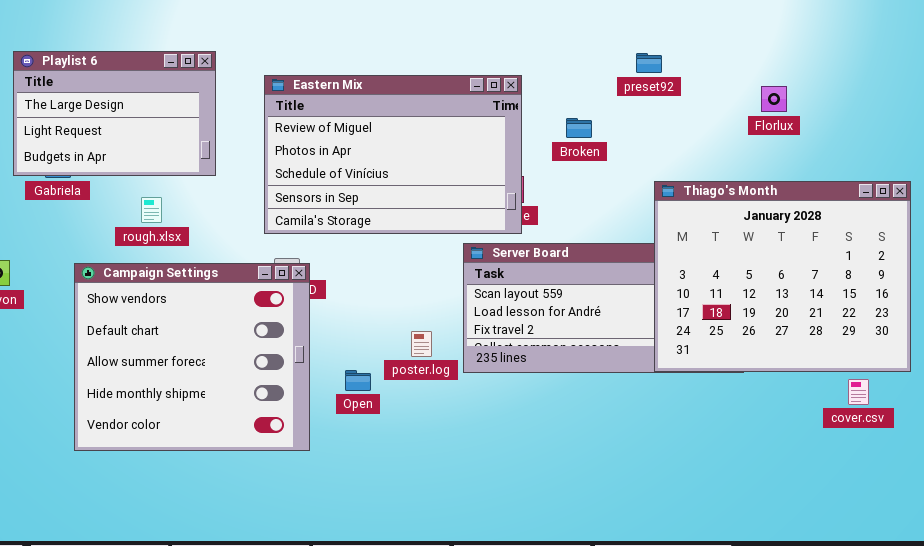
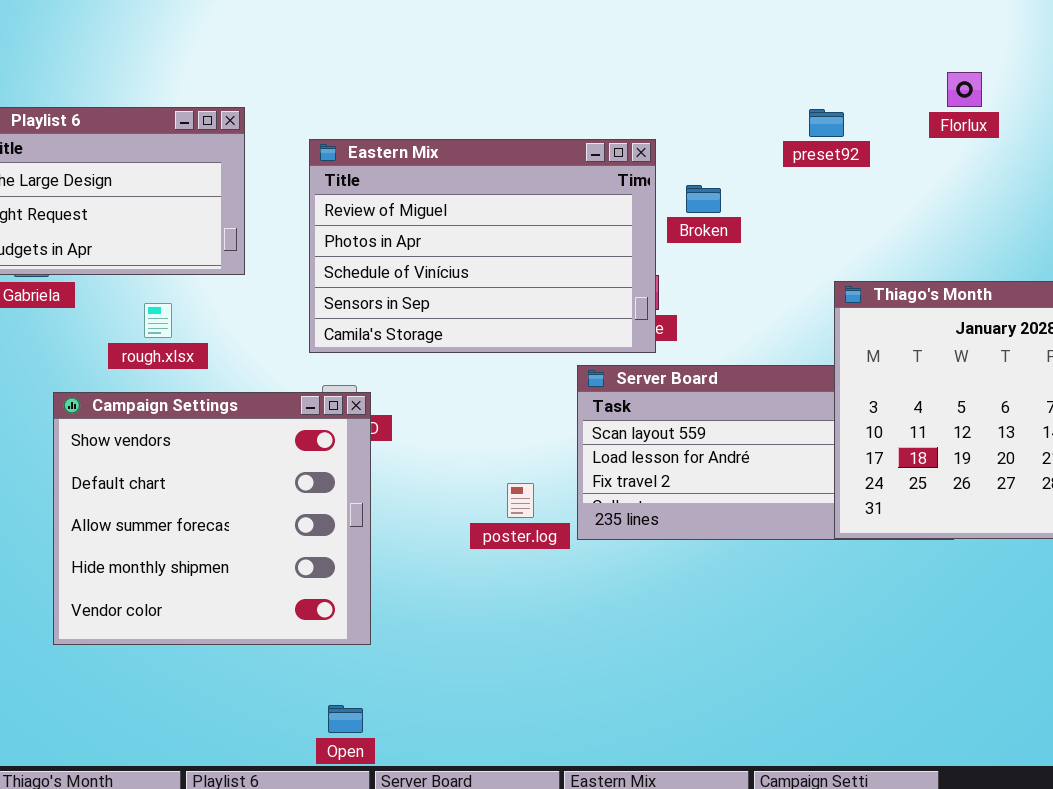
Florlux: [761,86,787,112] -> [947,72,982,107], moved
Broken: [566,118,592,138] -> [686,185,721,213], moved
Open: [345,370,371,391] -> [328,705,363,733], moved

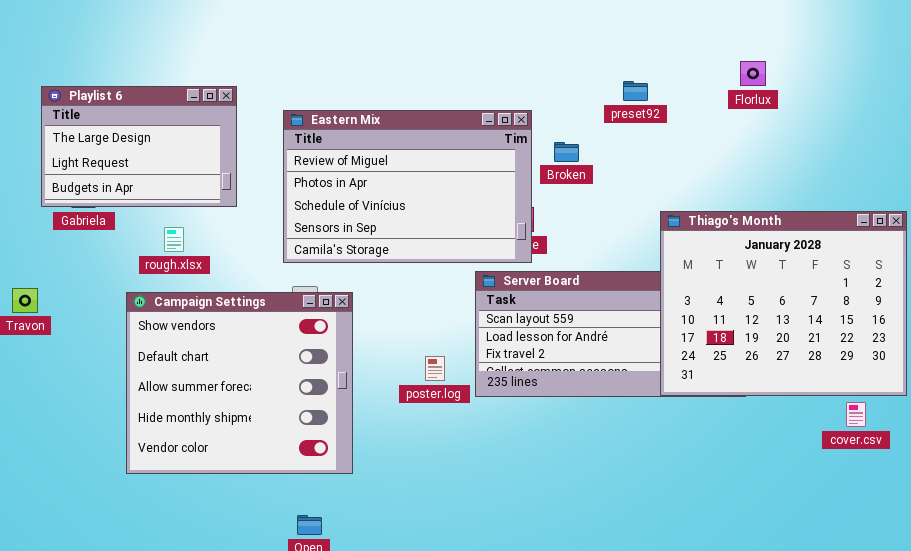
preset92: [809,109,844,137] -> [623,81,648,101], moved
Campaign Settings: [53,392,371,645] -> [126,292,353,474], moved

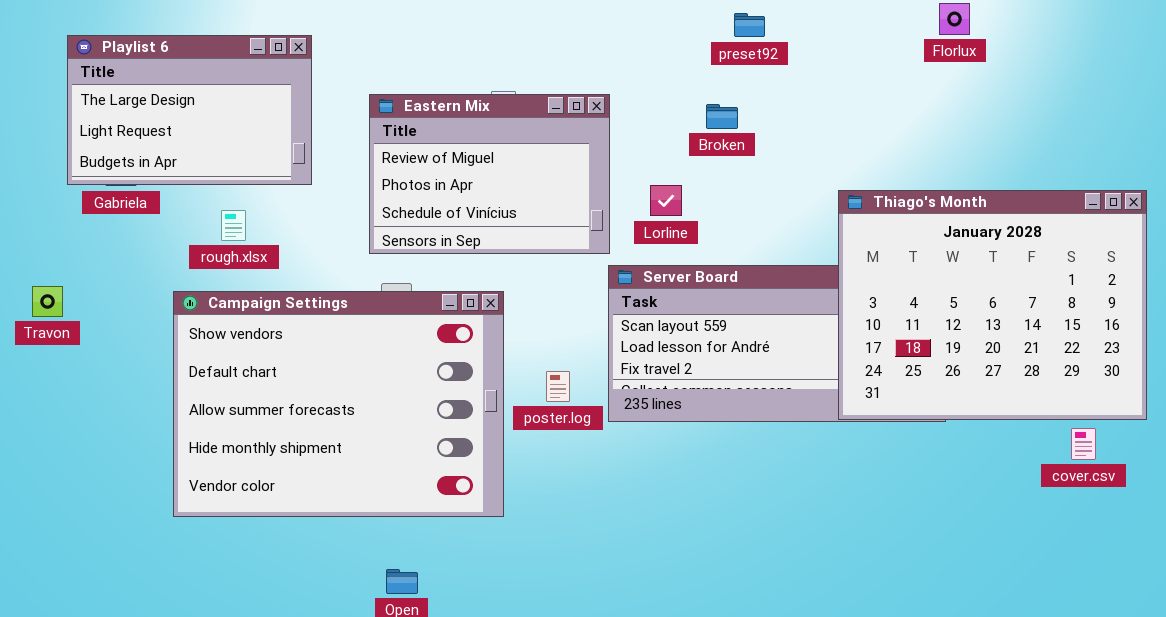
preset92: [623,81,648,101] -> [734,13,765,37], moved
Eastern Mix: [283,110,532,263] -> [369,94,610,254], resized
Campaign Settings: [126,292,353,474] -> [173,291,504,517], resized

